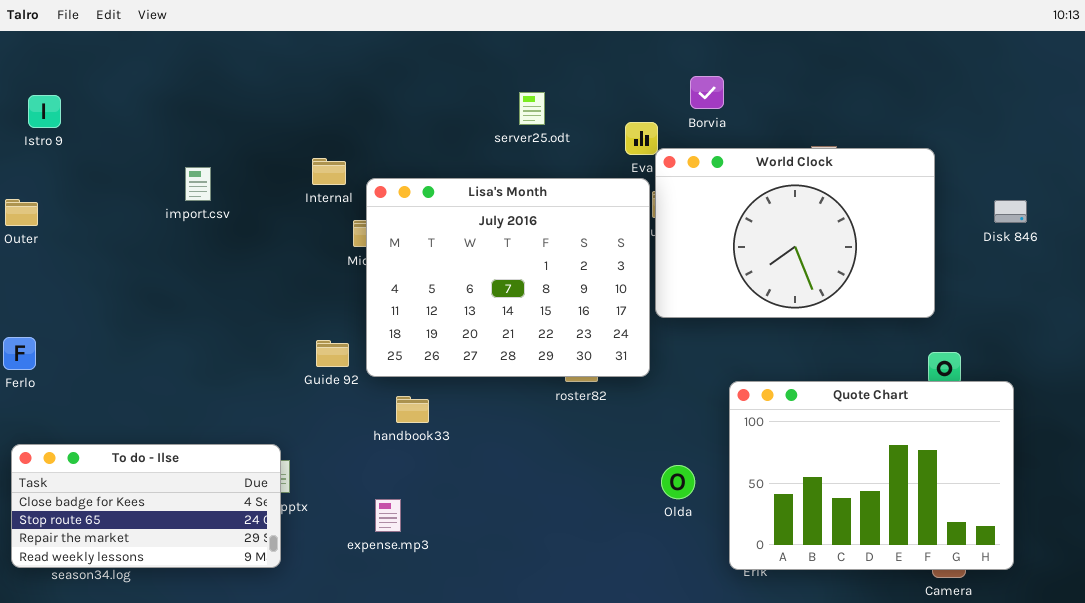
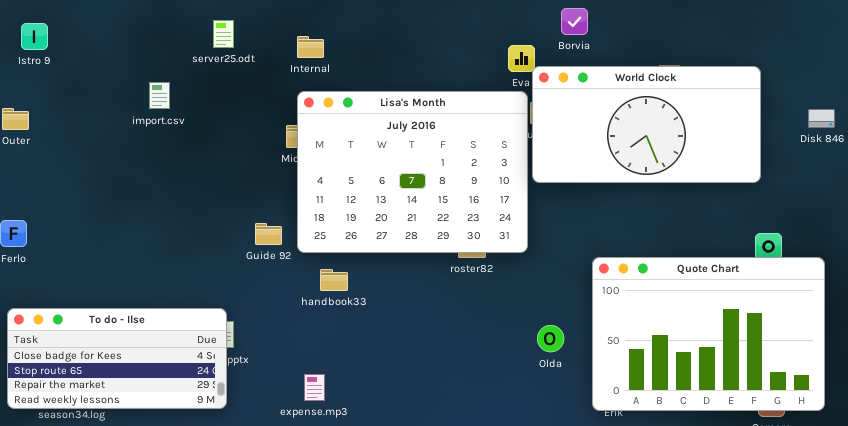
server25.odt: [519,92,545,125] -> [213,20,234,48], moved
World Clock: [655,148,935,318] -> [532,66,761,183], resized
Internal: [312,158,346,185] -> [297,36,324,58], moved
expense.mp3: [375,499,401,532] -> [304,374,325,401], moved

